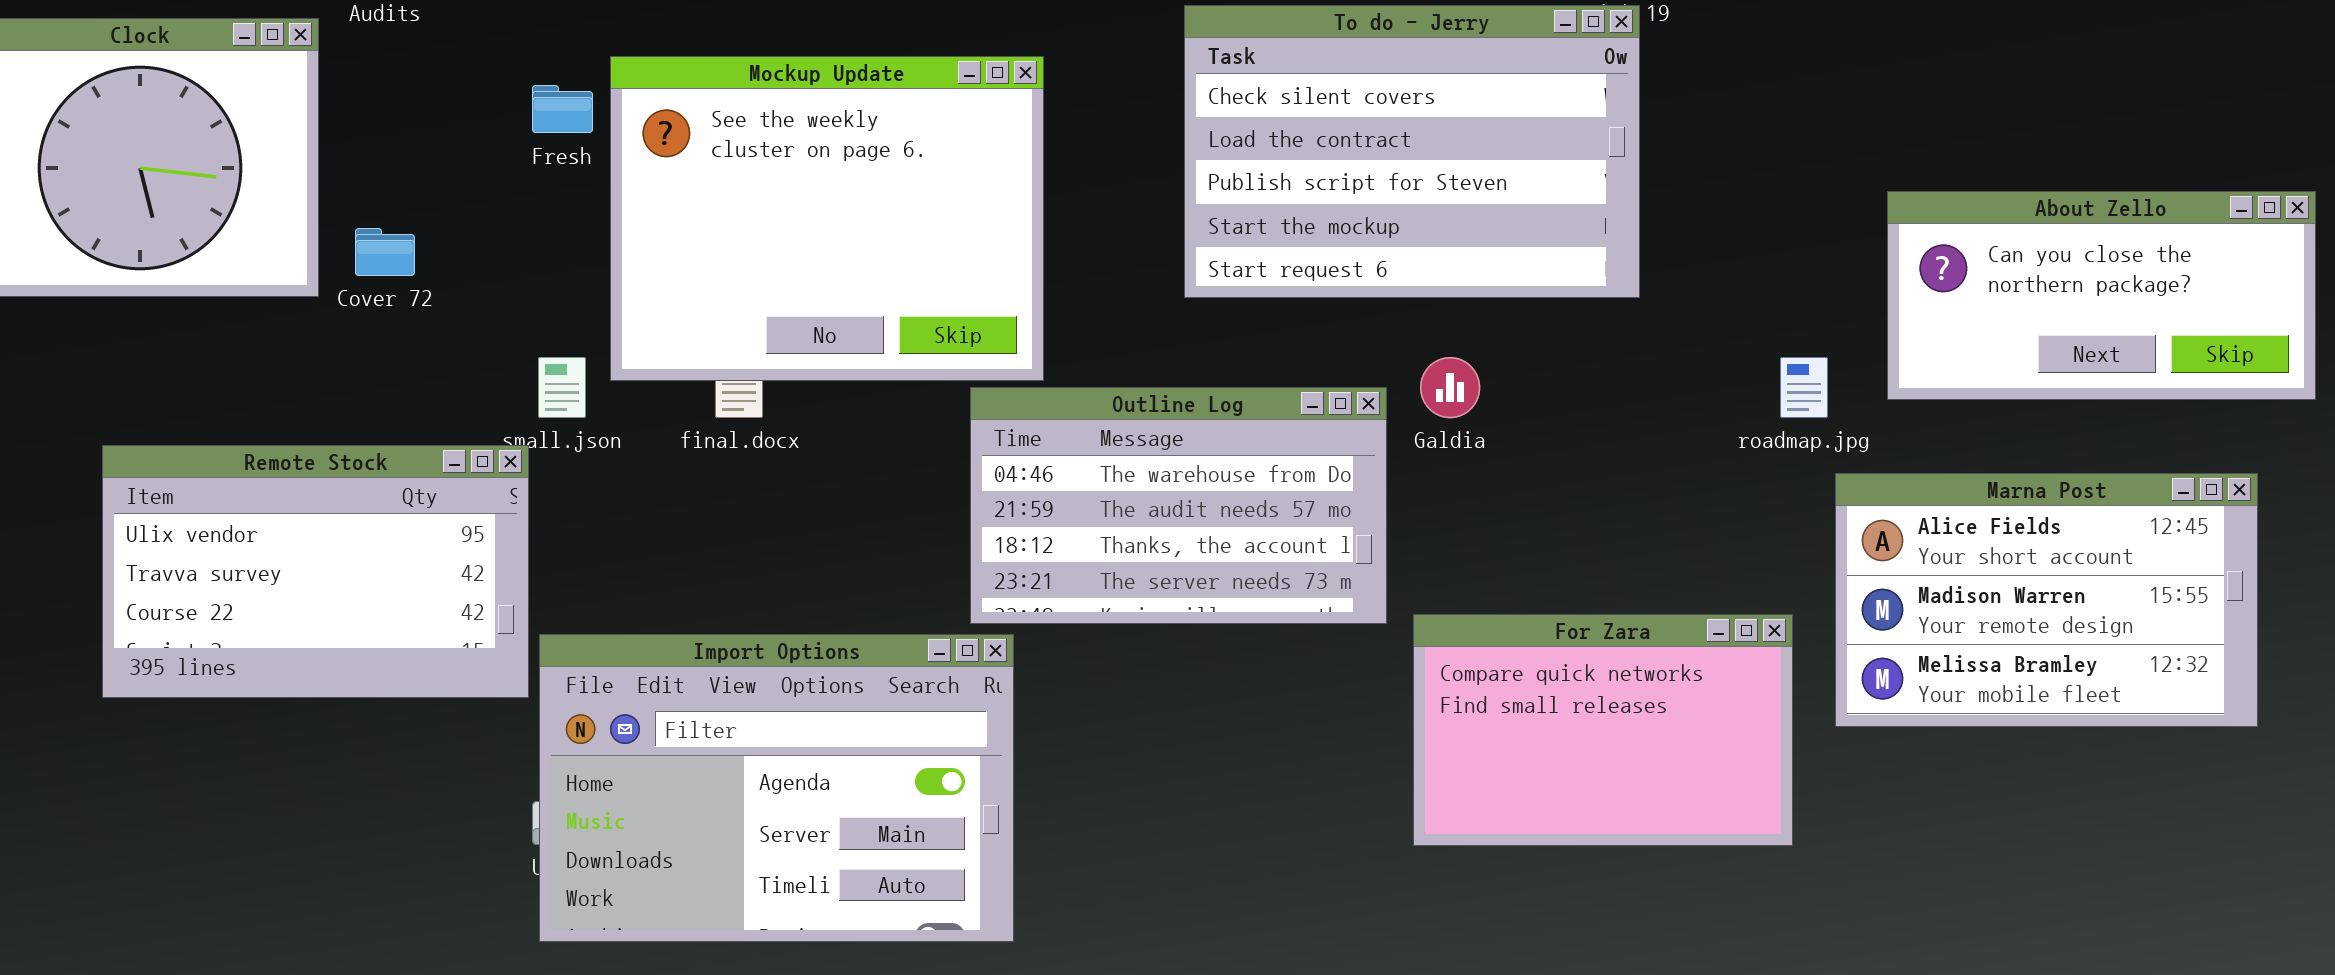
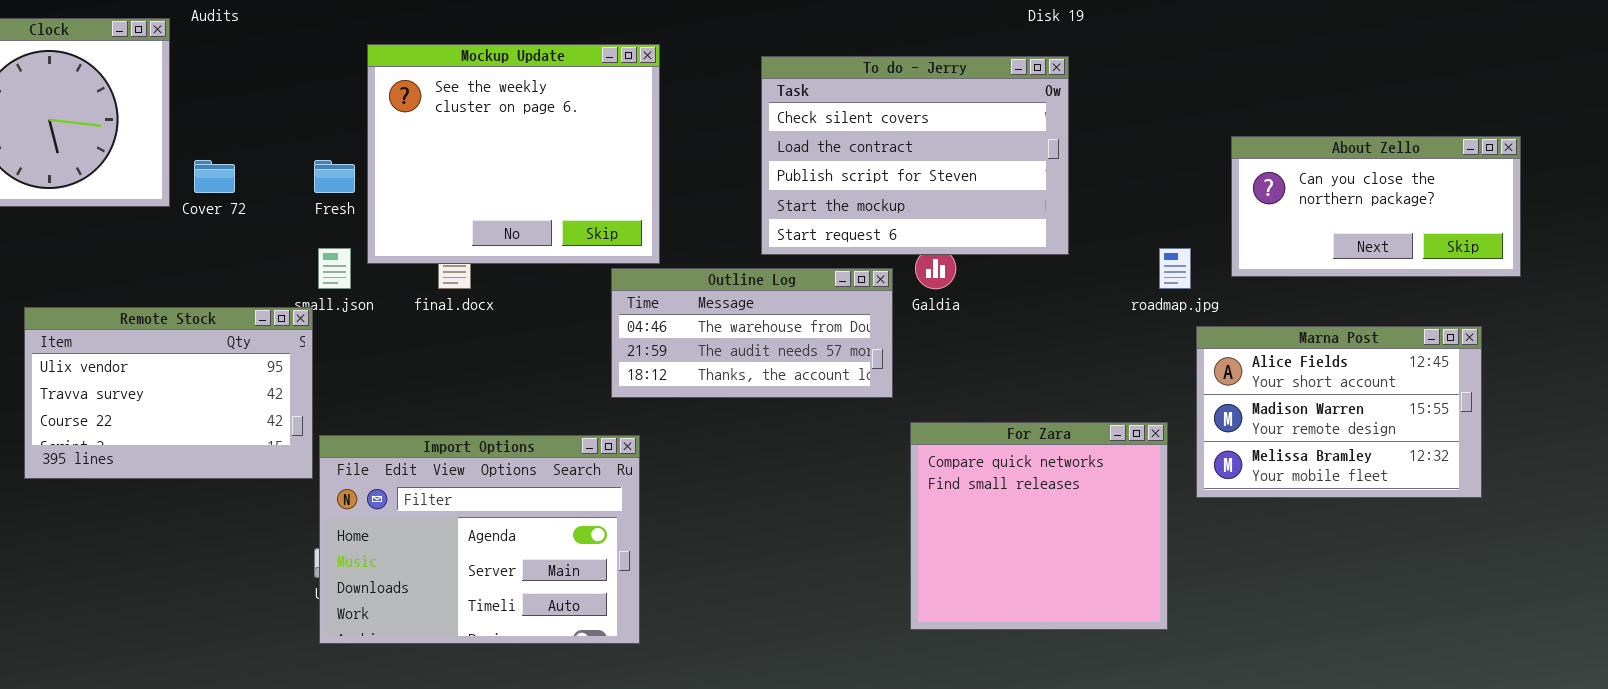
To do - Jerry: [1184,5,1640,298] -> [761,56,1069,255], moved
Fresh: [532,85,593,133] -> [314,160,355,193], moved
Outline Log: [970,387,1387,624] -> [611,268,893,398], resized
For Zara: [1413,614,1793,846] -> [910,422,1168,630], resized

